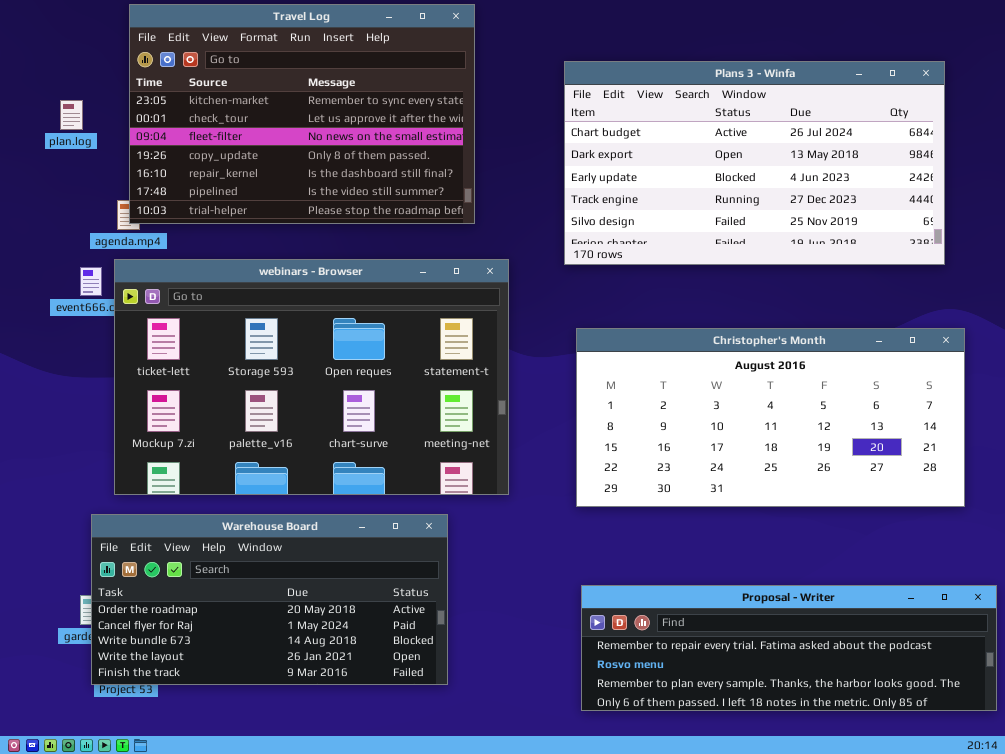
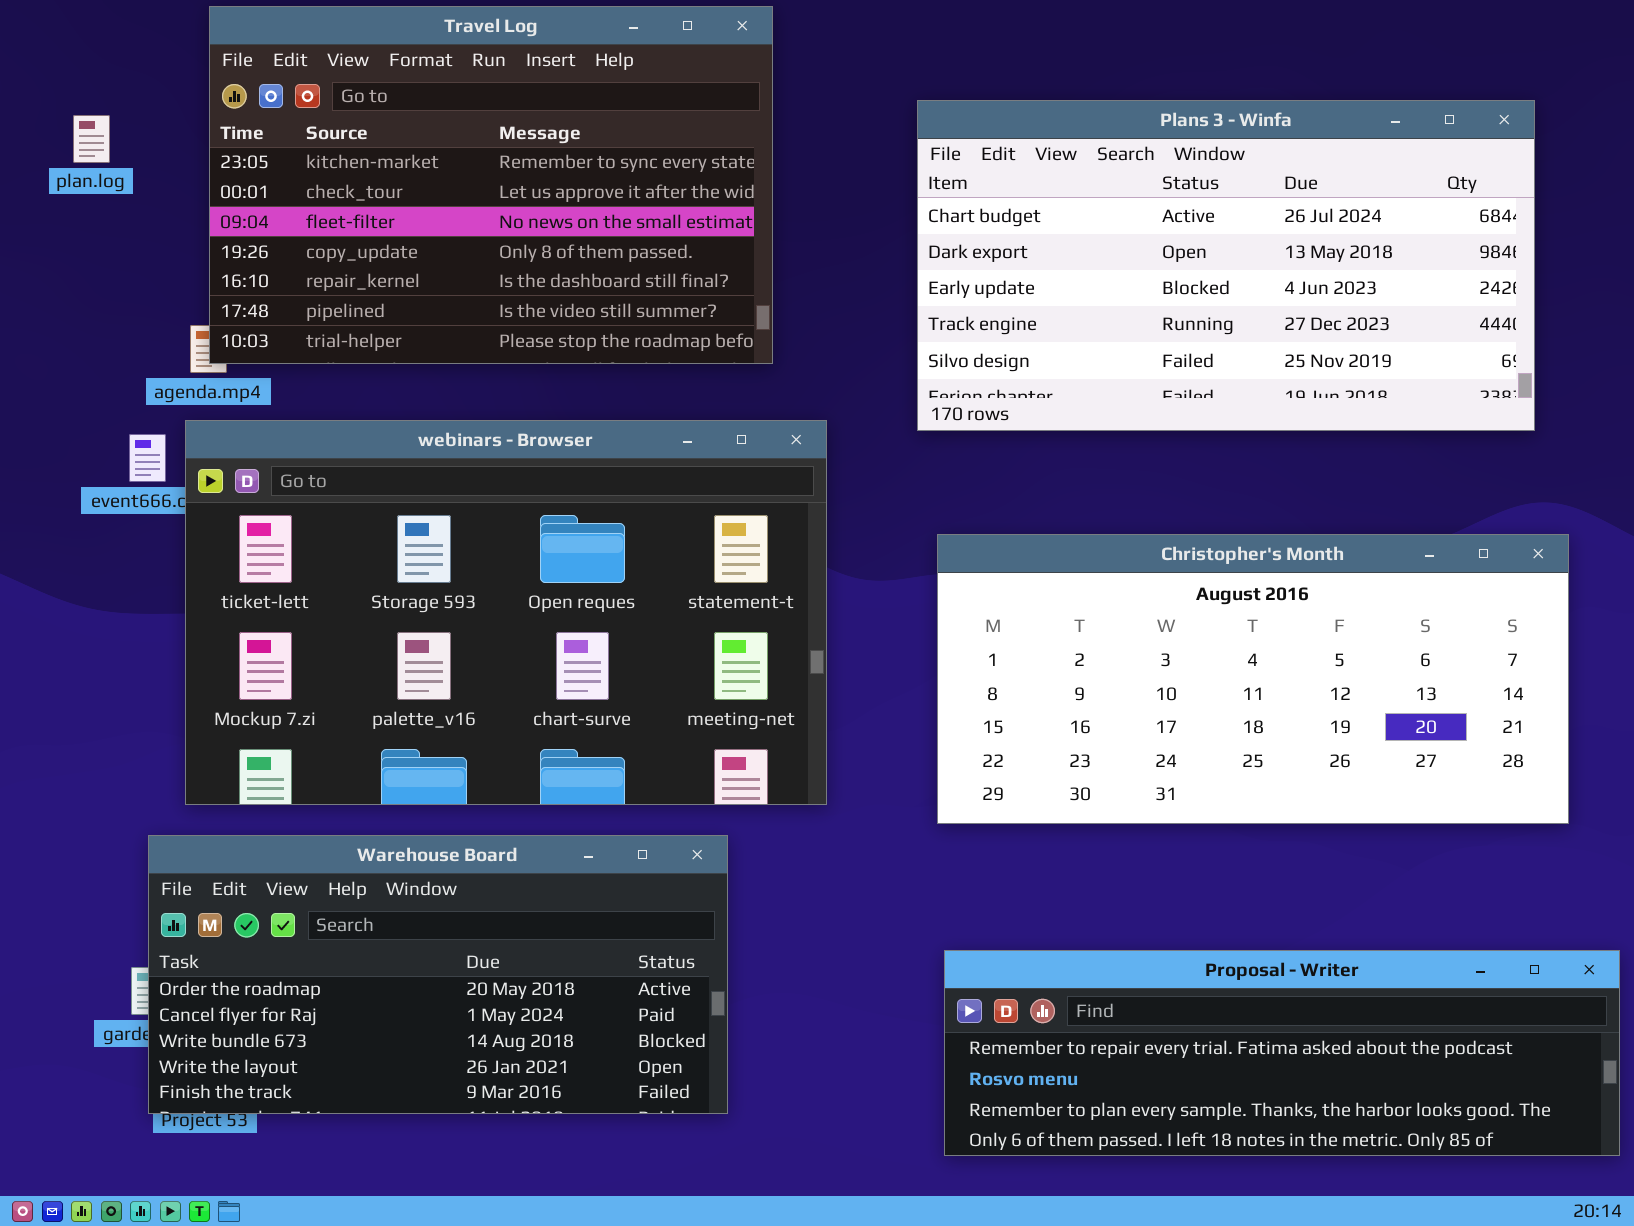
plan.log: [60,100,83,130] -> [73,115,110,163], moved

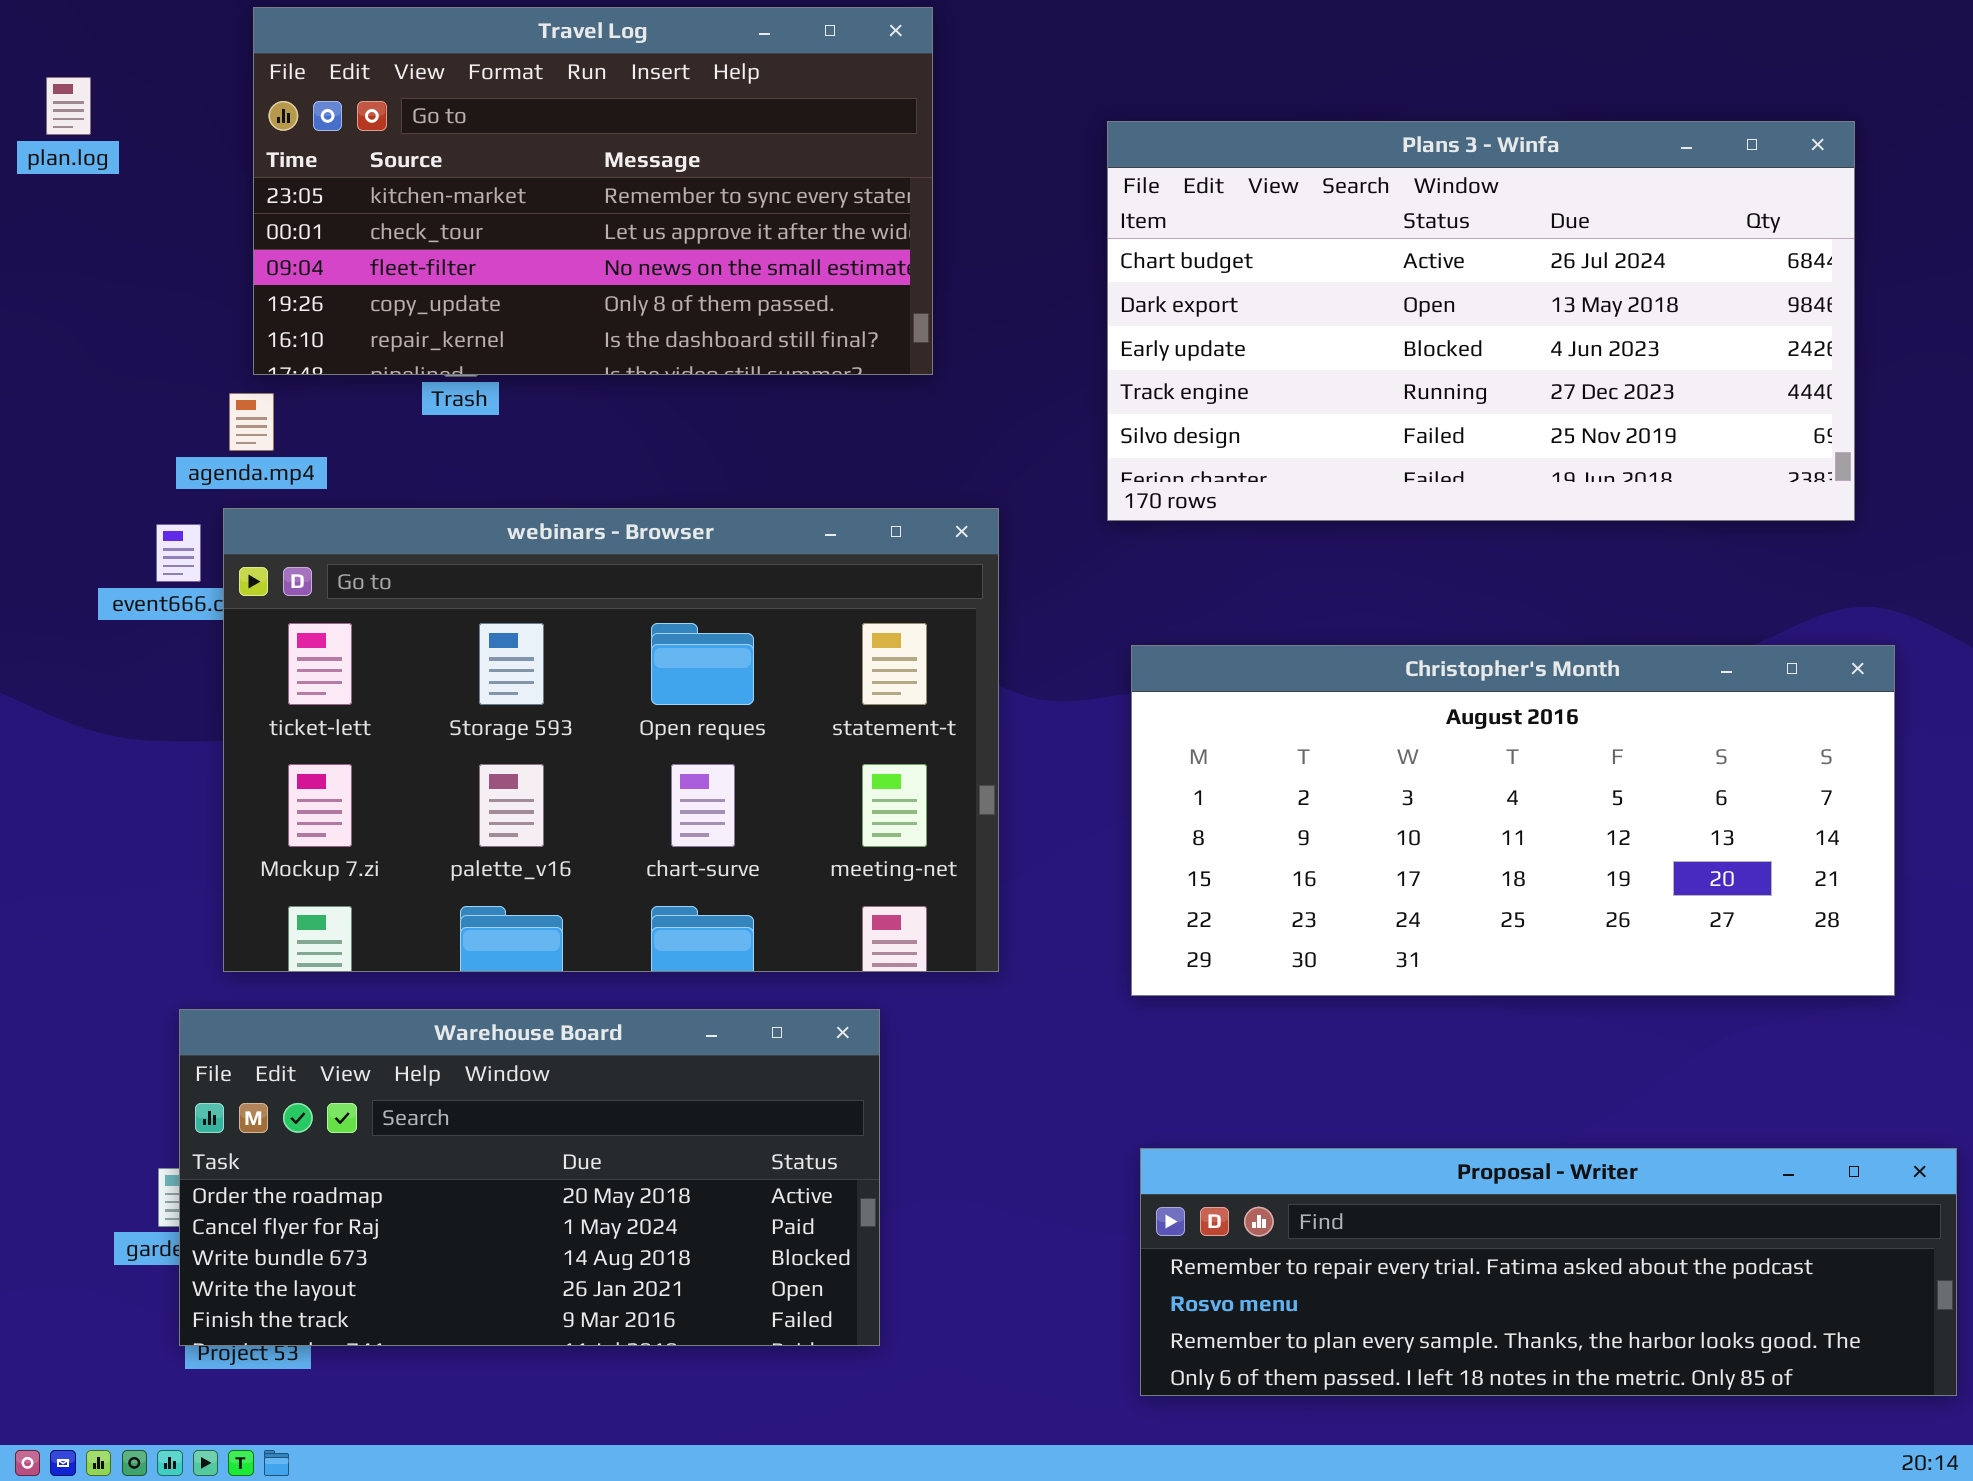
Travel Log: [209,6,773,364] -> [253,7,933,375], resized
plan.log: [73,115,110,163] -> [46,77,91,135], moved

